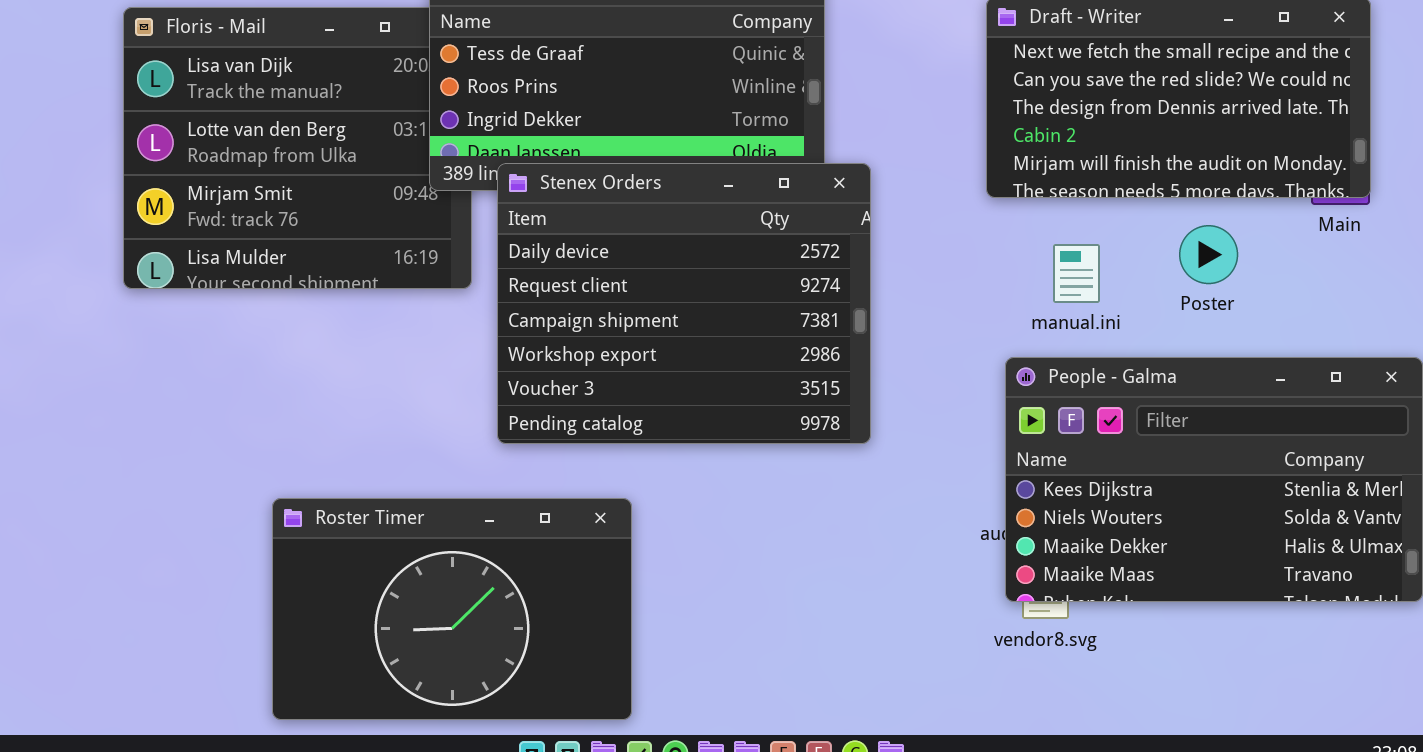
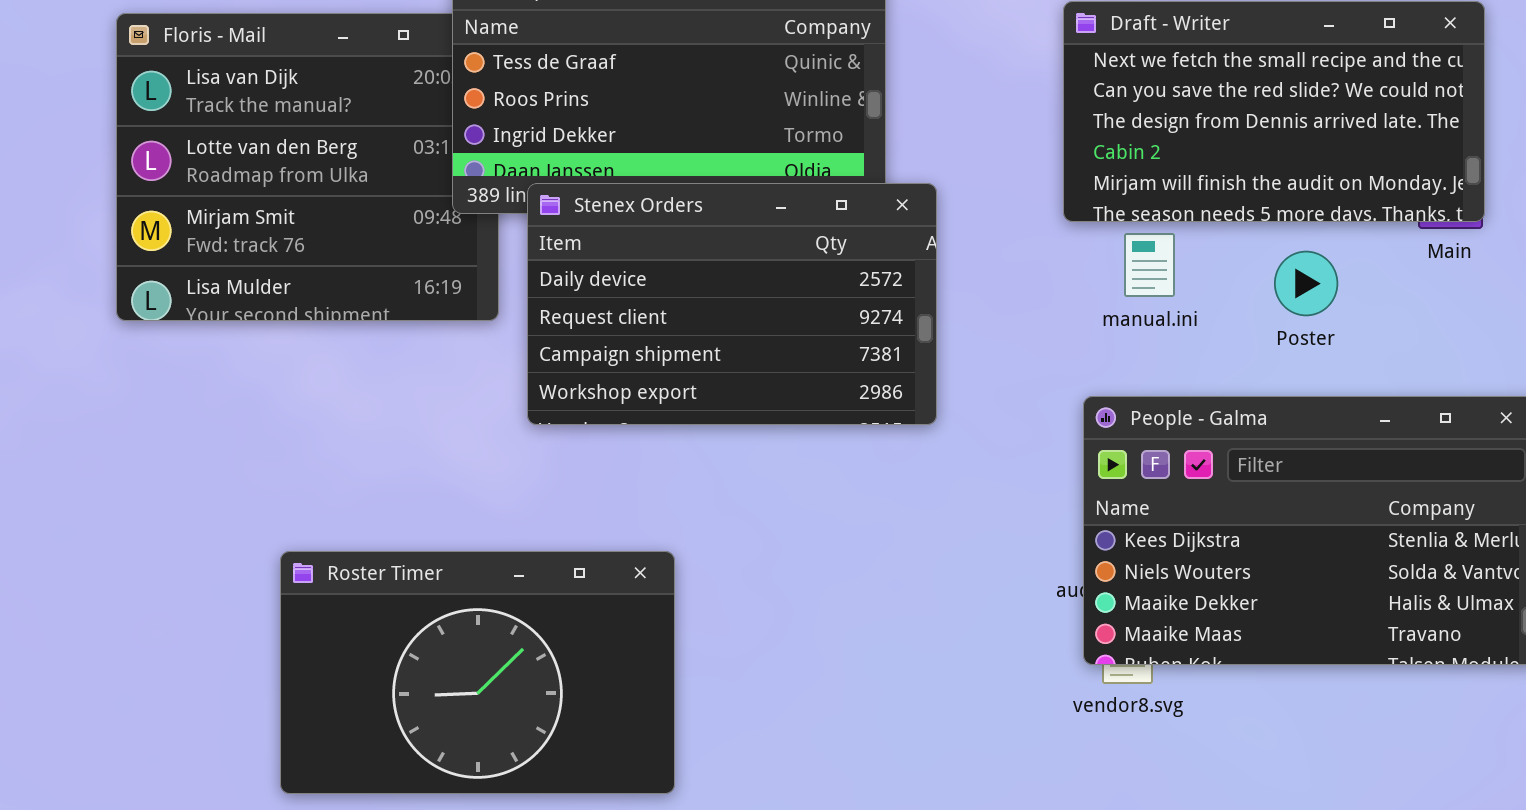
Stenex Orders: [497,163,871,444] -> [527,183,937,425], resized
manual.ini: [1053,244,1100,303] -> [1124,233,1175,297], moved

